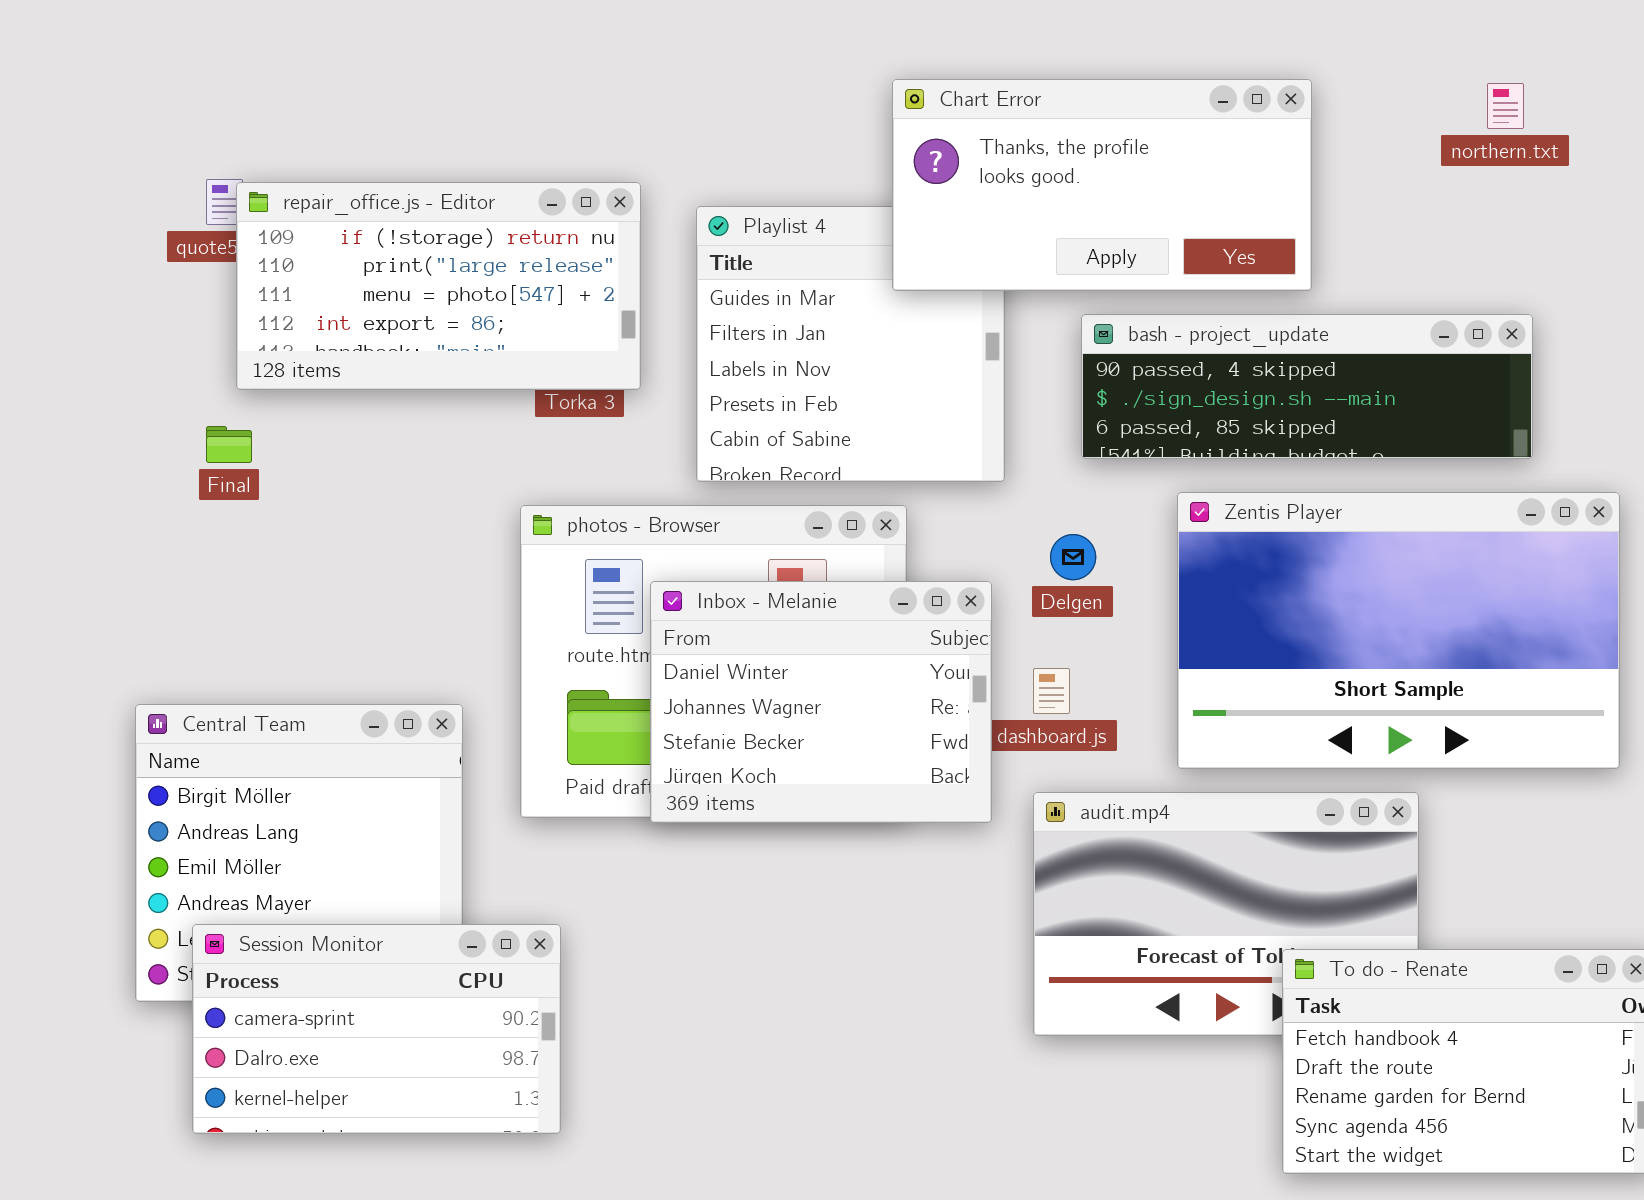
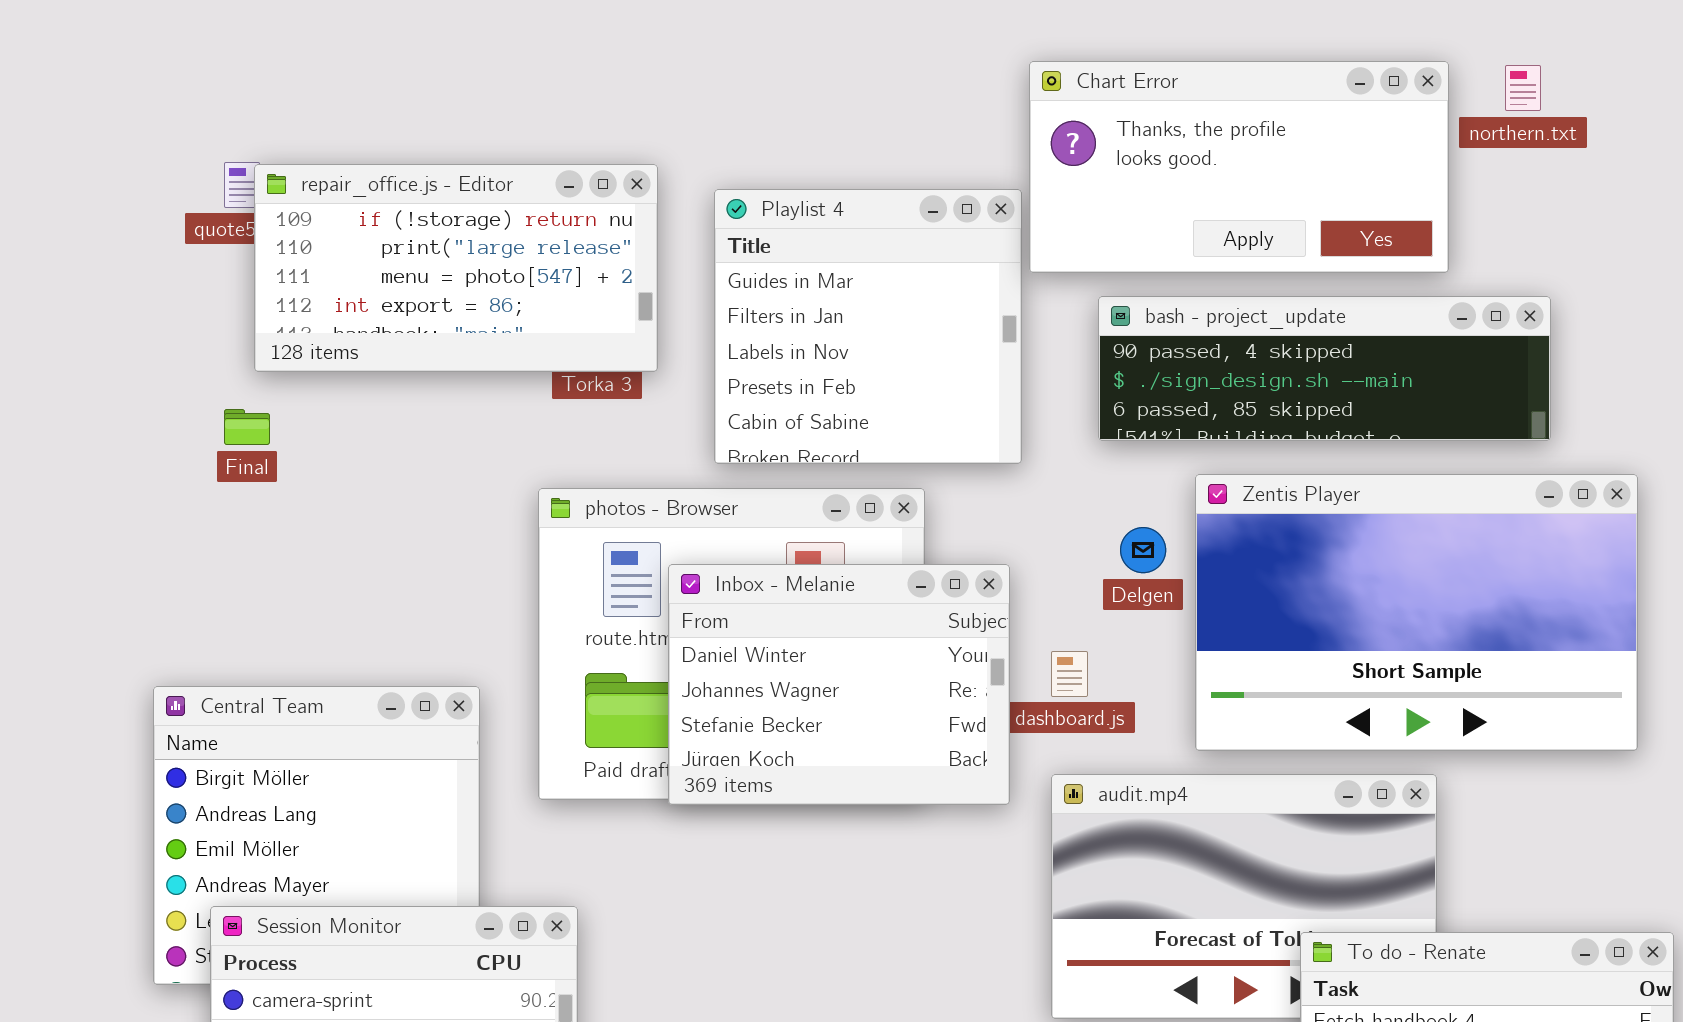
Chart Error: [892,79,1312,291] -> [1029,61,1449,273], moved
Delgen: [1050,534,1096,580] -> [1120,527,1166,573], moved

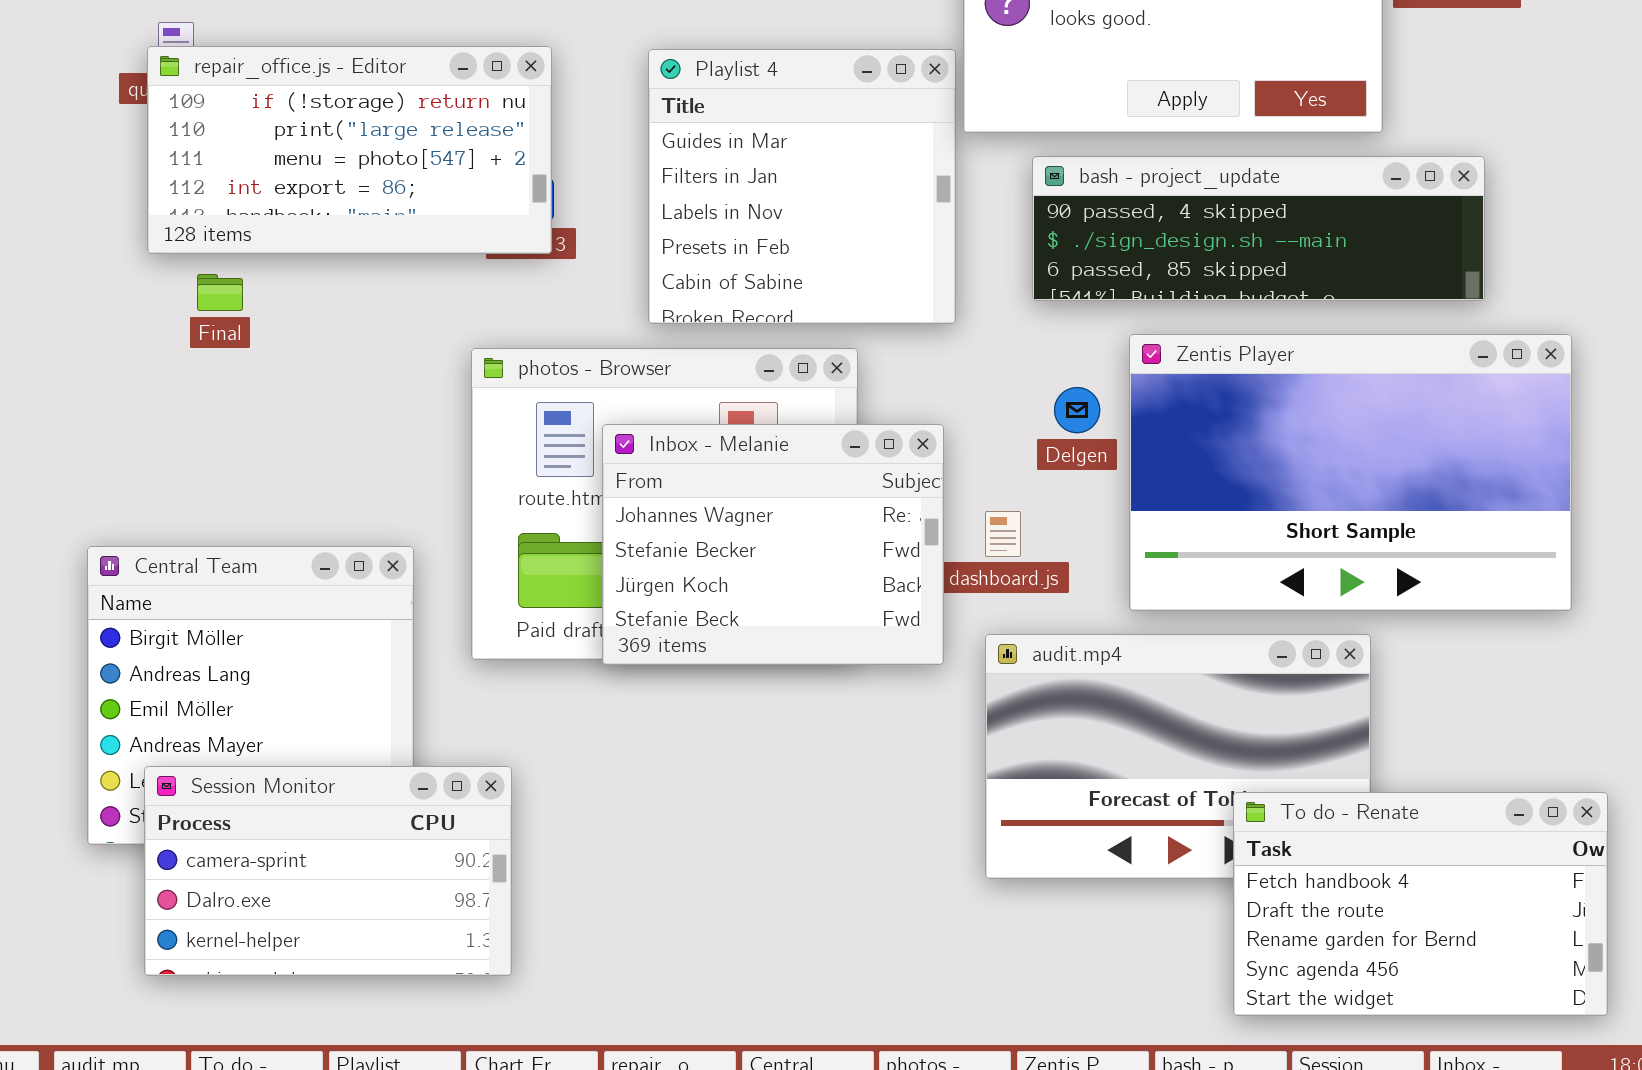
repair_office.js - Editor: [254,164,658,372] -> [147,46,552,254], moved
Final: [224,409,270,445] -> [197,274,243,311], moved
Inbox - Melanie: [668,564,1010,805] -> [602,424,944,665], scrolled down 1 row

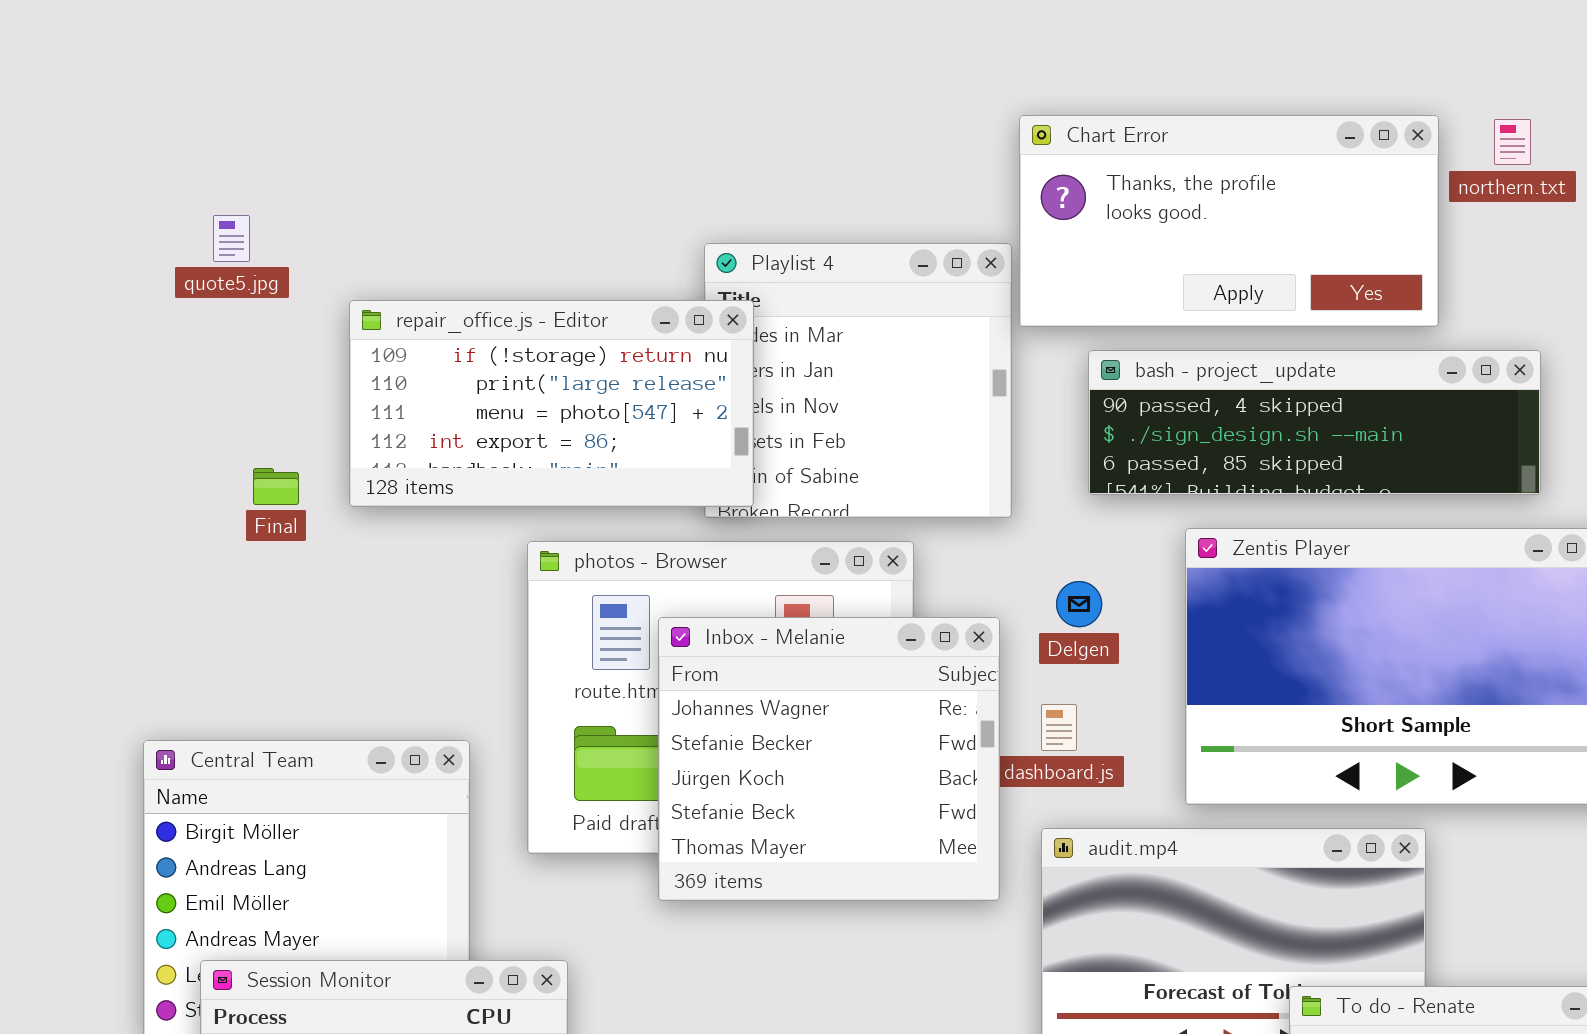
repair_office.js - Editor: [147,46,552,254] -> [349,300,754,507], moved
Delgen: [1054,387,1100,433] -> [1056,581,1102,627], moved
Inbox - Melanie: [602,424,944,665] -> [658,617,1000,901], resized

